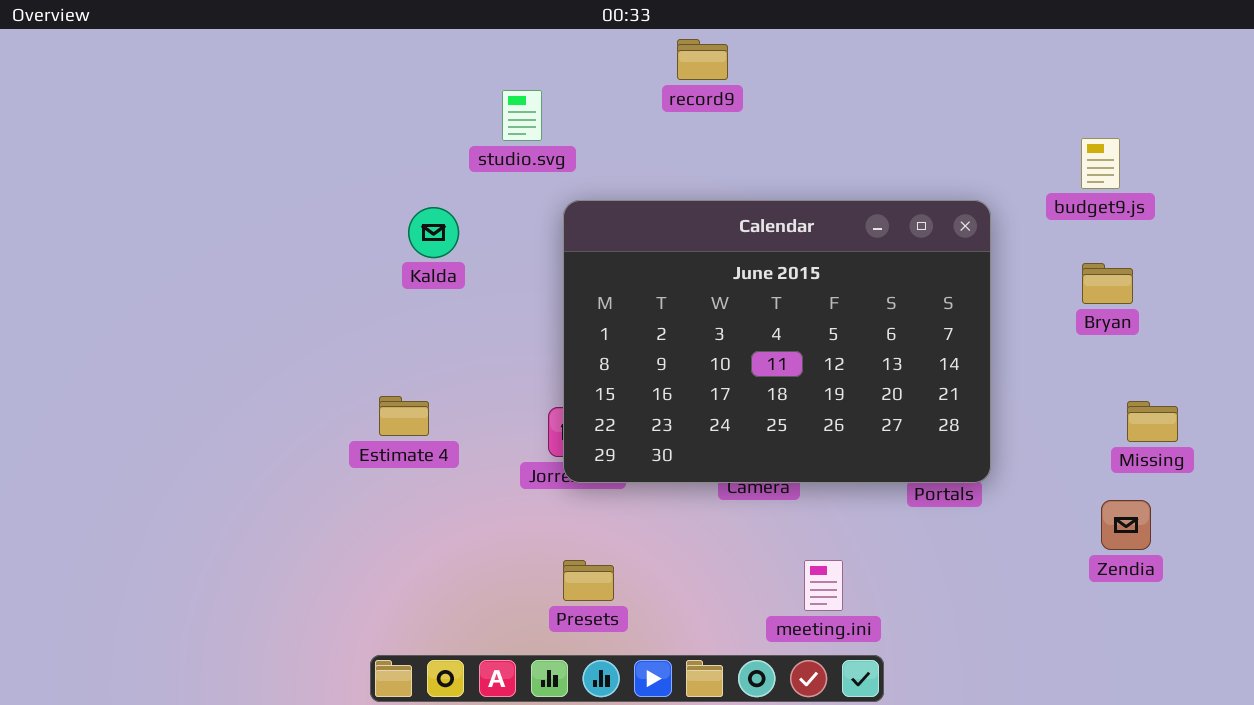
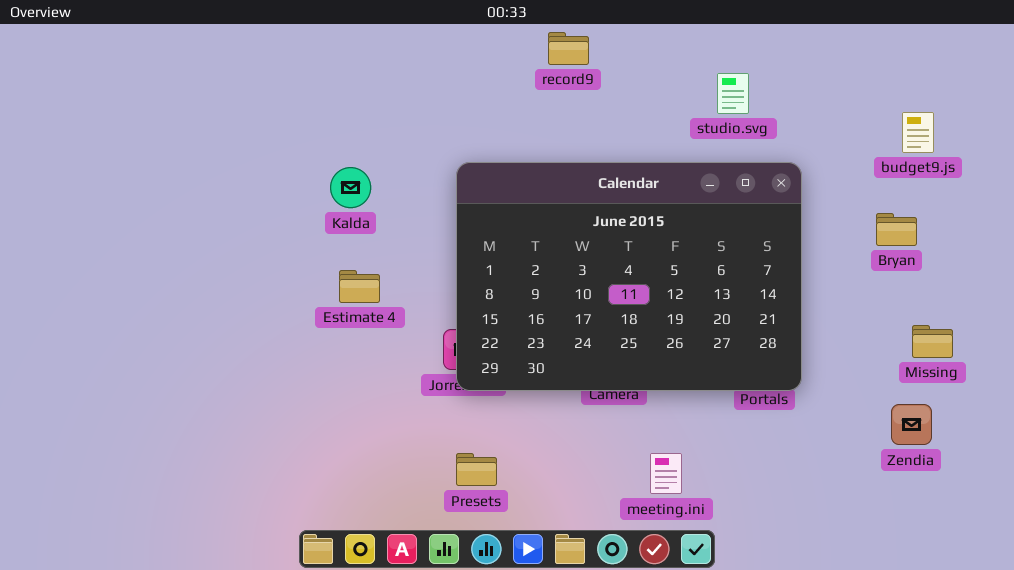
studio.svg: [502,90,542,141] -> [717,73,749,114], moved
budget9.js: [1081,138,1120,189] -> [902,112,934,153], moved
Estimate 4: [379,396,429,436] -> [339,270,380,303], moved

